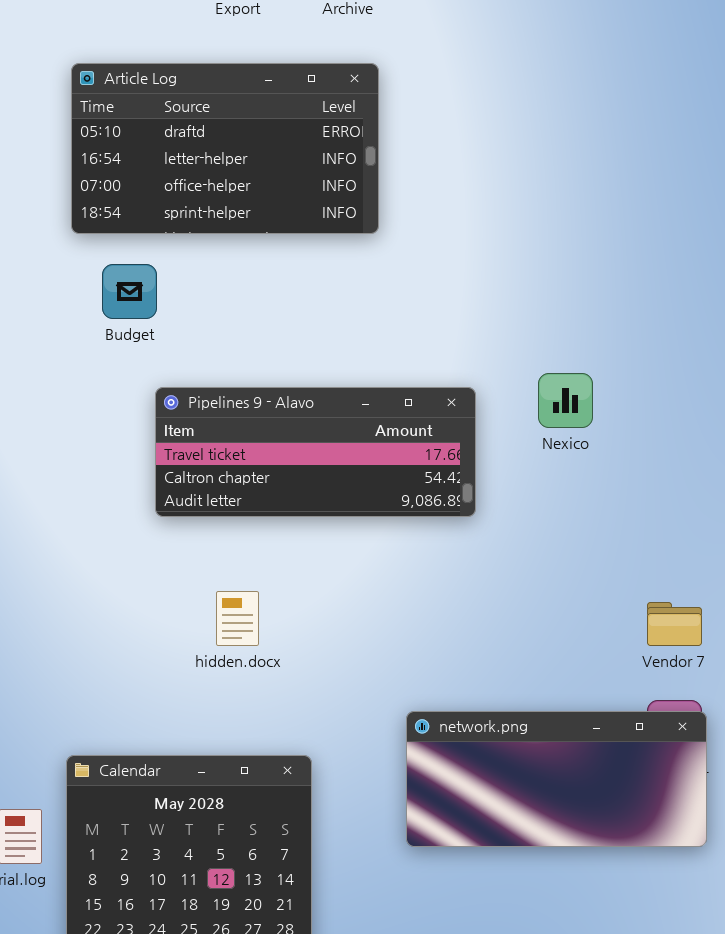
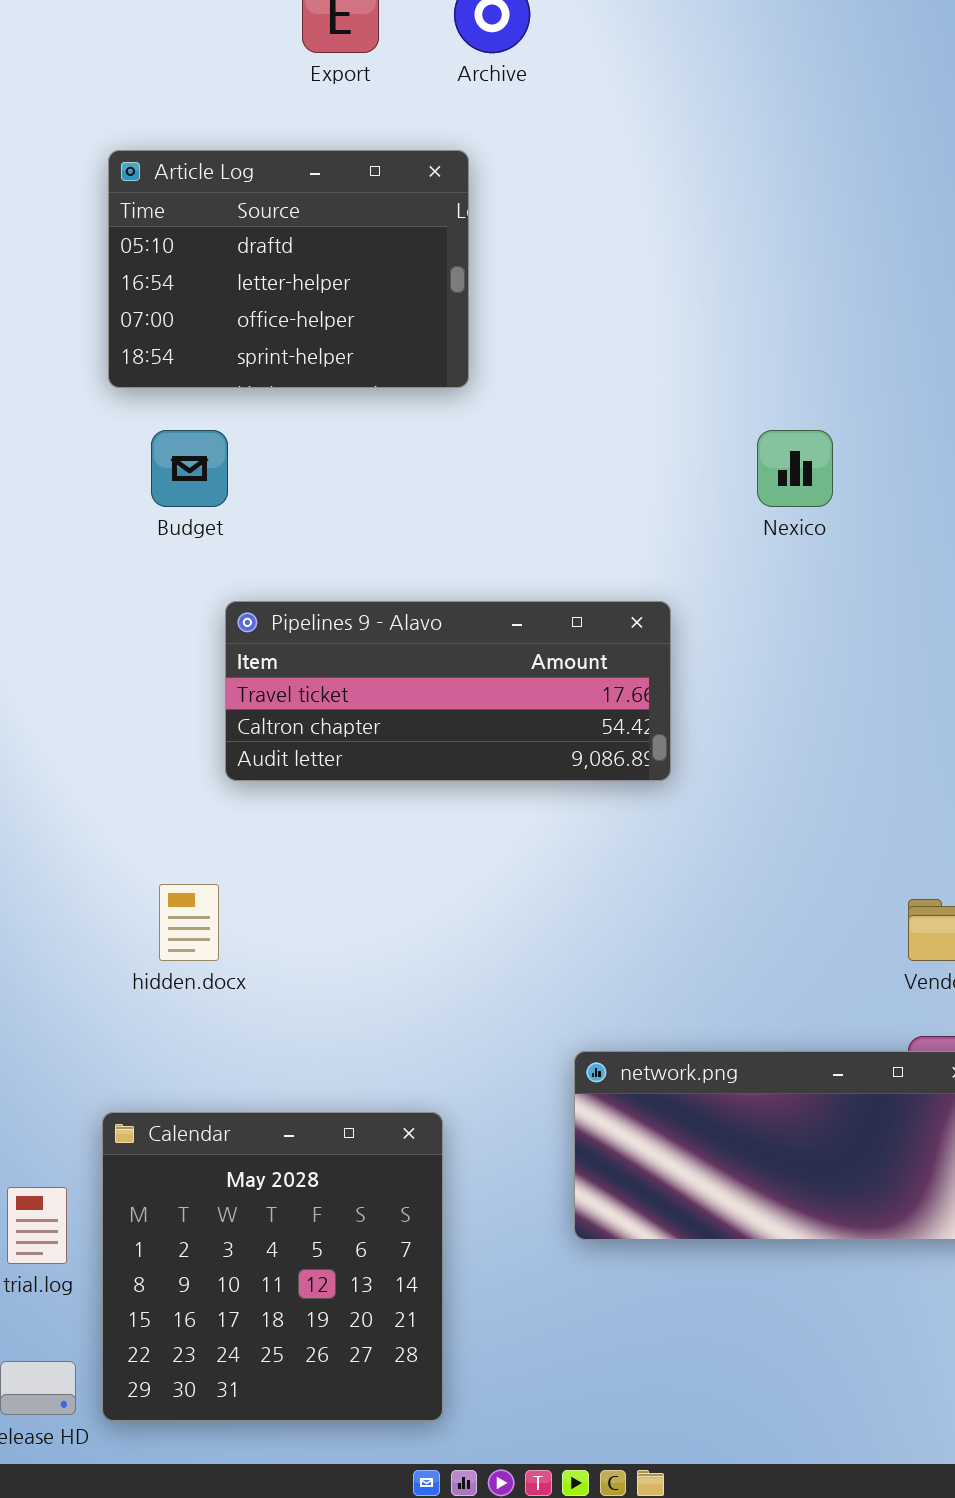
Article Log: [71,63,379,234] -> [108,150,469,388], resized
Nexico: [538,373,593,428] -> [757,430,833,507], moved
hidden.docx: [216,591,259,646] -> [159,884,219,961], moved

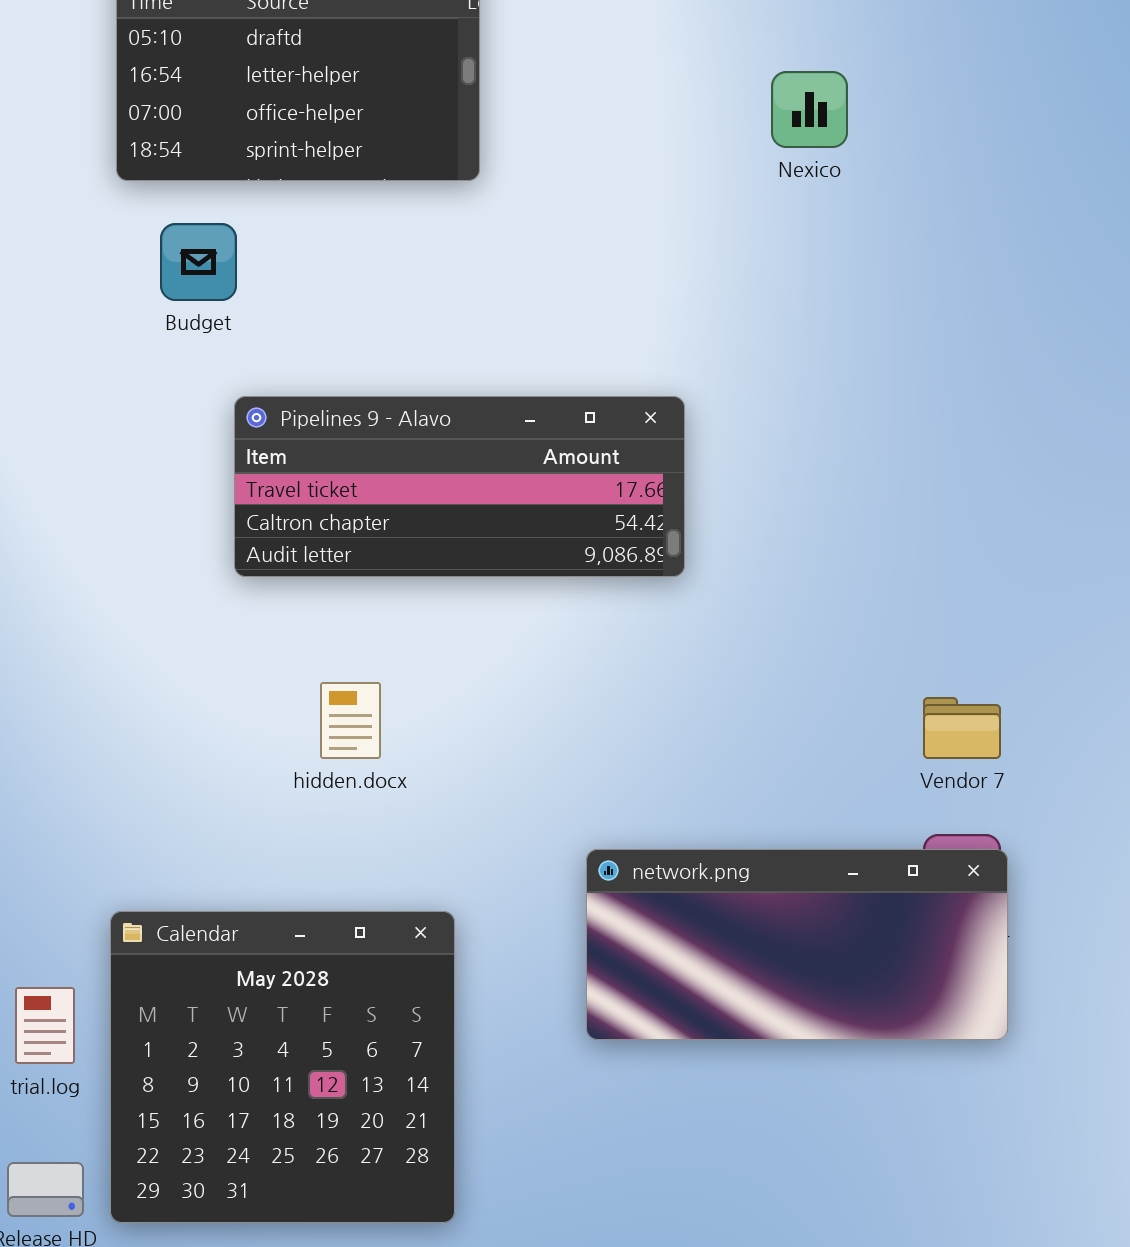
Nexico: [757,430,833,507] -> [771,71,848,148], moved
hidden.docx: [159,884,219,961] -> [320,682,381,759], moved

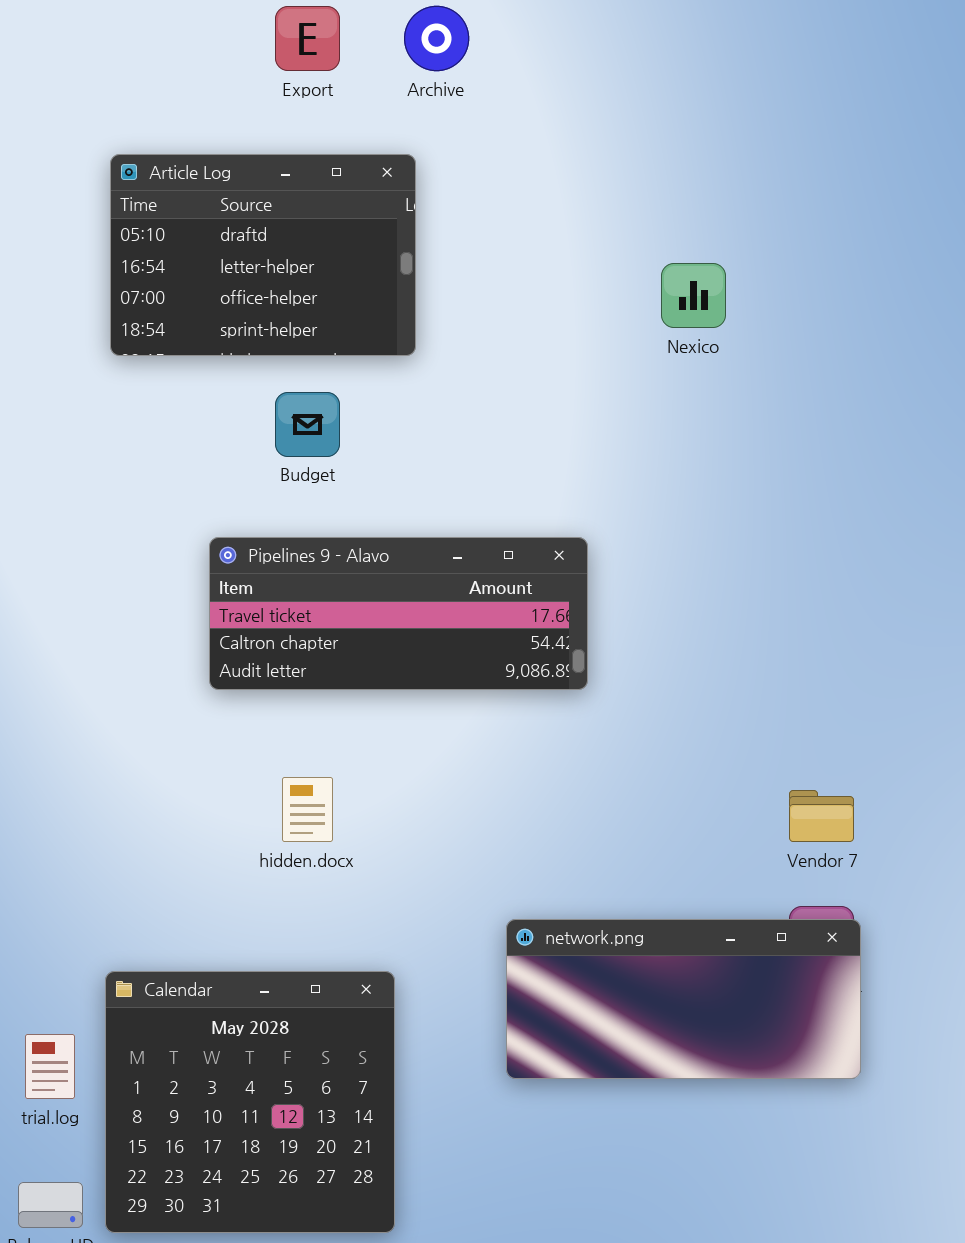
Budget: [160,223,237,301] -> [275,392,340,457], moved

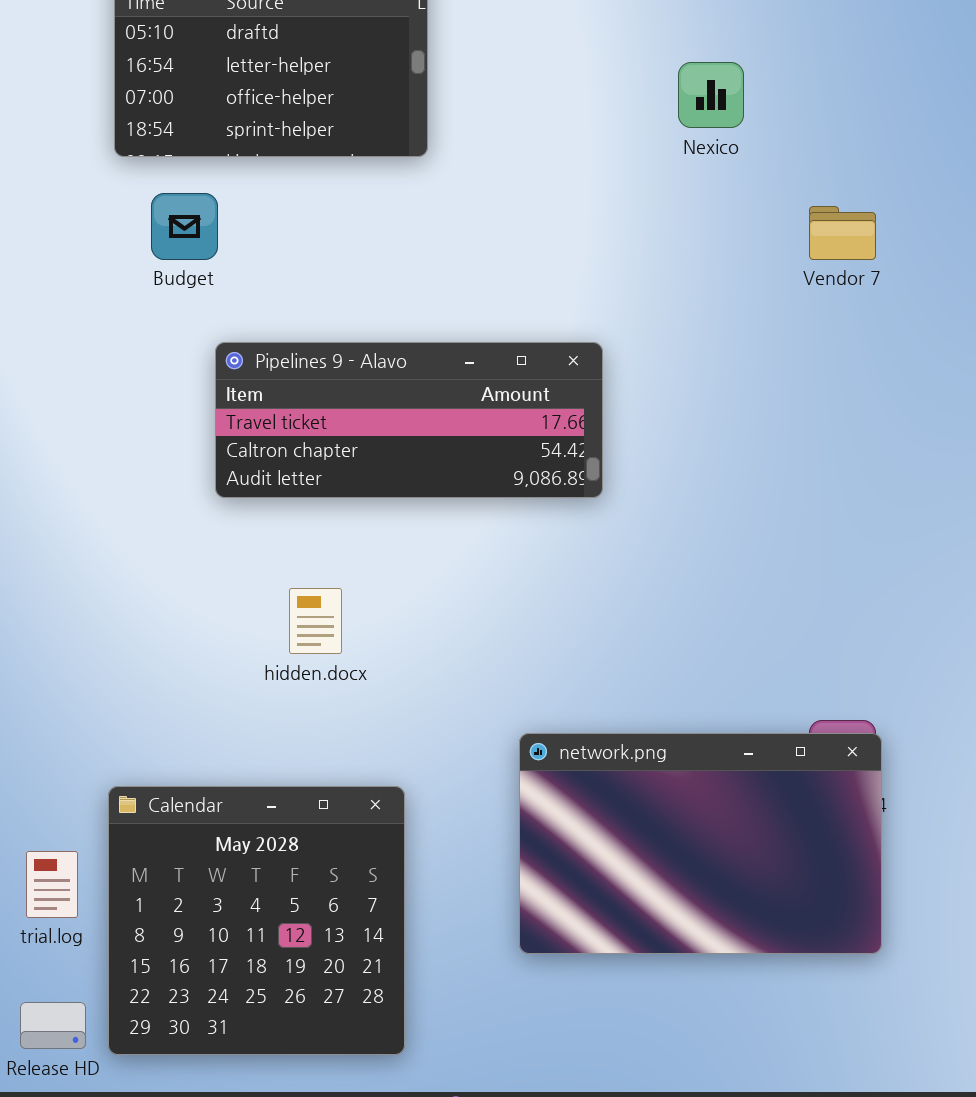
Budget: [275,392,340,457] -> [151,193,218,260], moved
Vendor 7: [789,790,854,842] -> [809,206,876,260], moved
network.png: [506,919,861,1079] -> [519,733,882,954], resized

